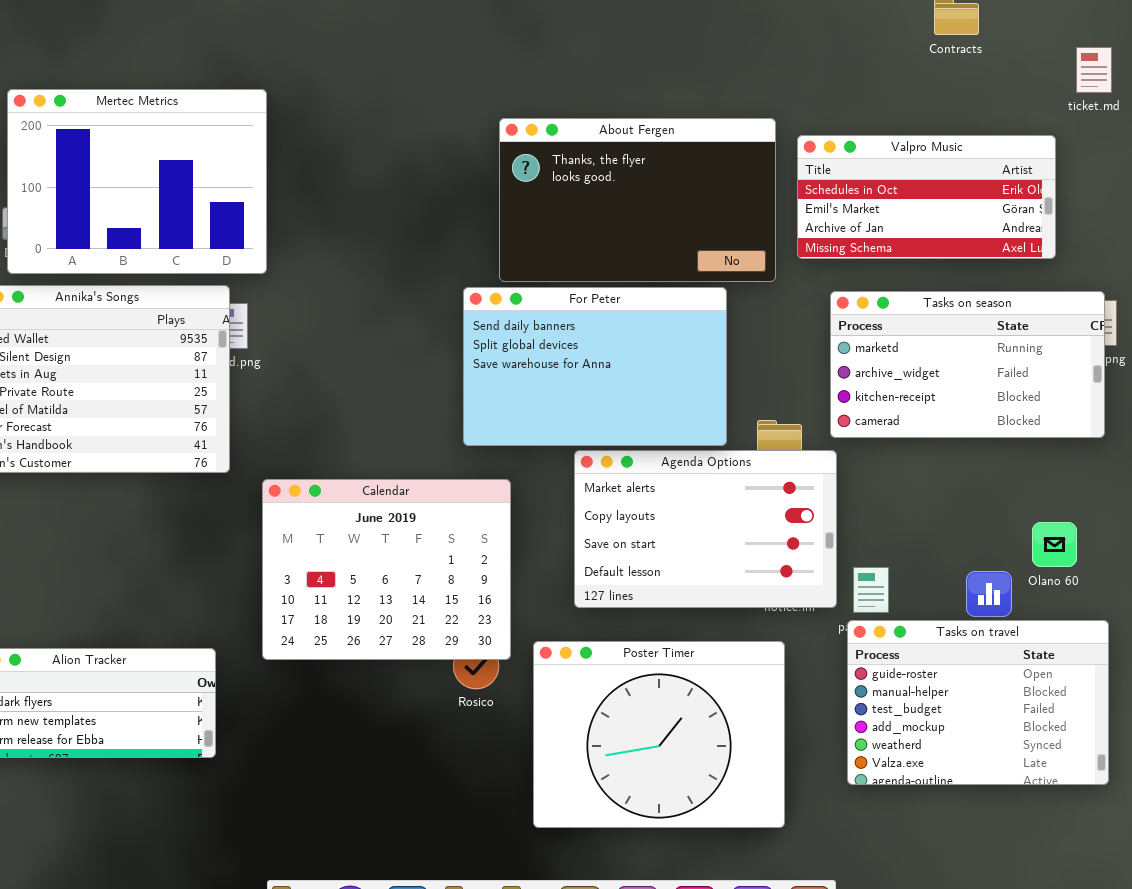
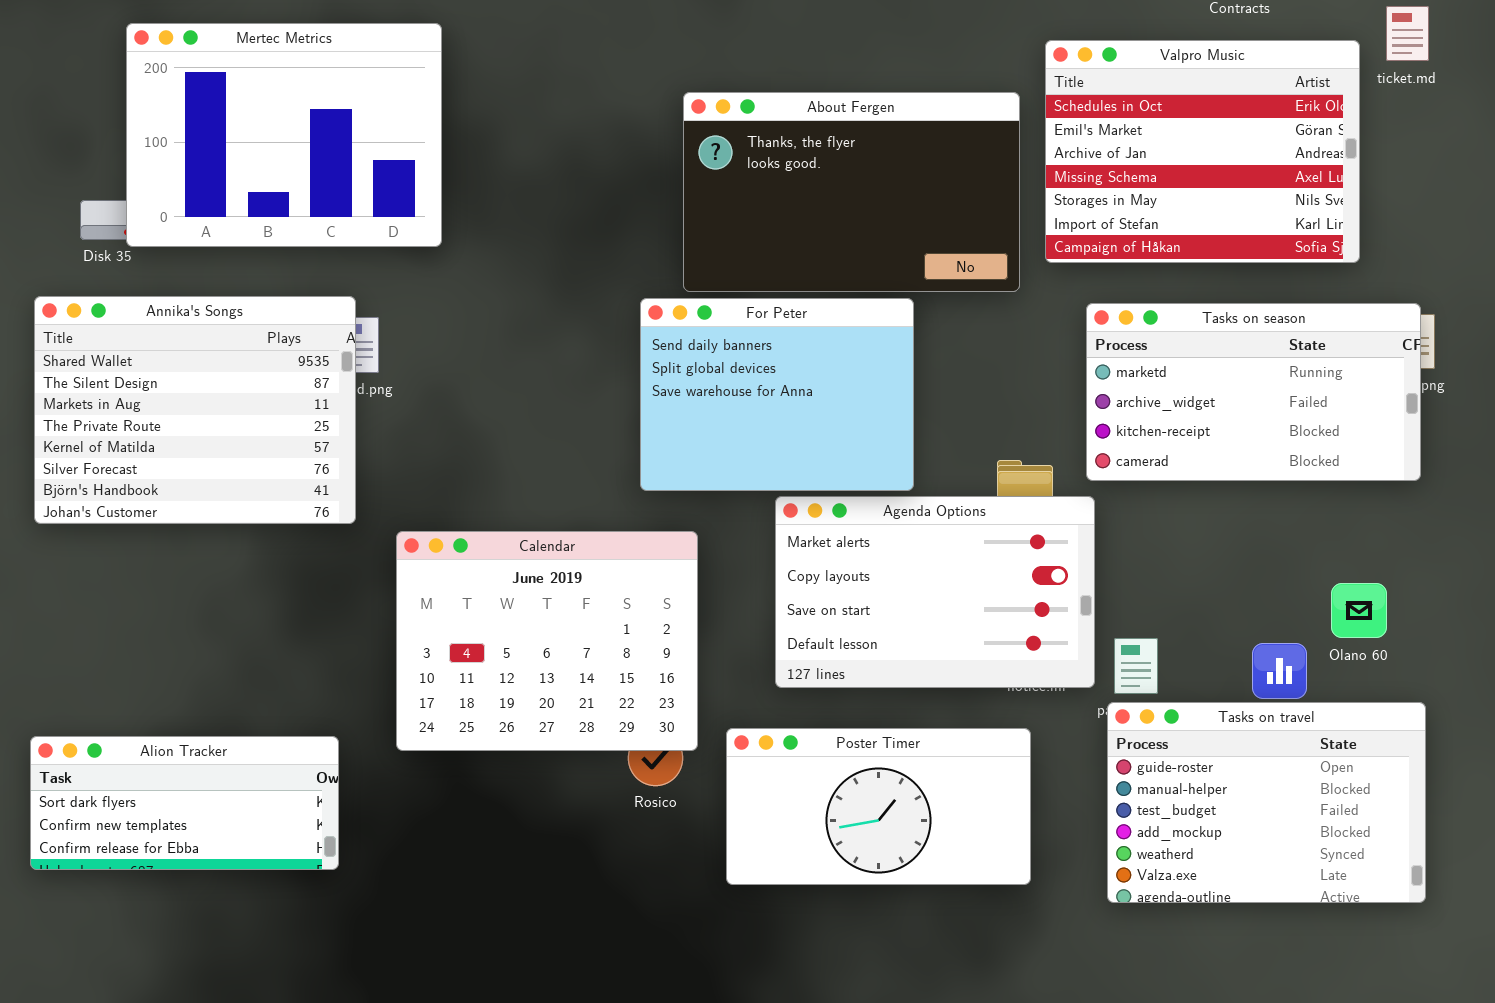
Mertec Metrics: [7,89,267,274] -> [126,23,442,247], moved
Valpro Music: [797,135,1056,259] -> [1045,40,1360,263], resized
For Peter: [463,287,727,446] -> [640,298,914,491], resized
Poster Timer: [533,641,785,828] -> [726,728,1031,885], resized

